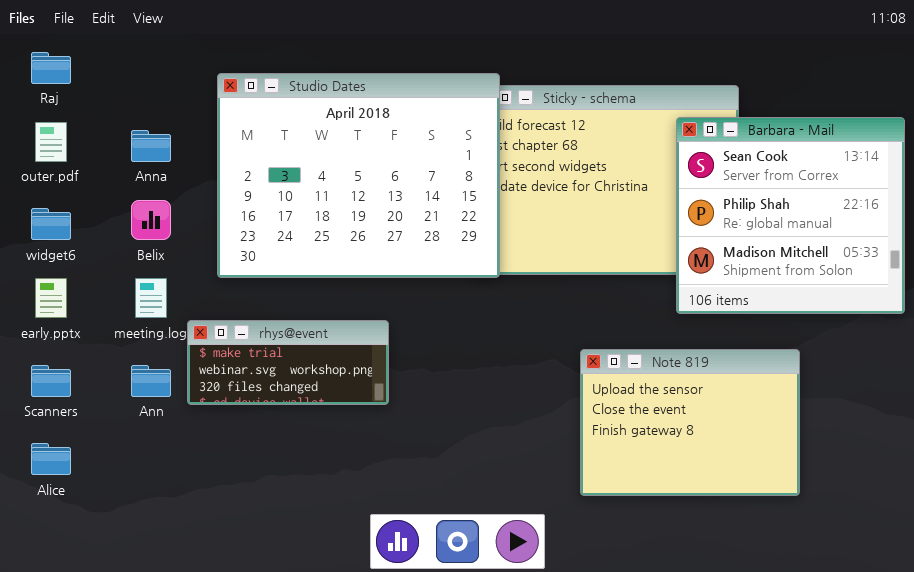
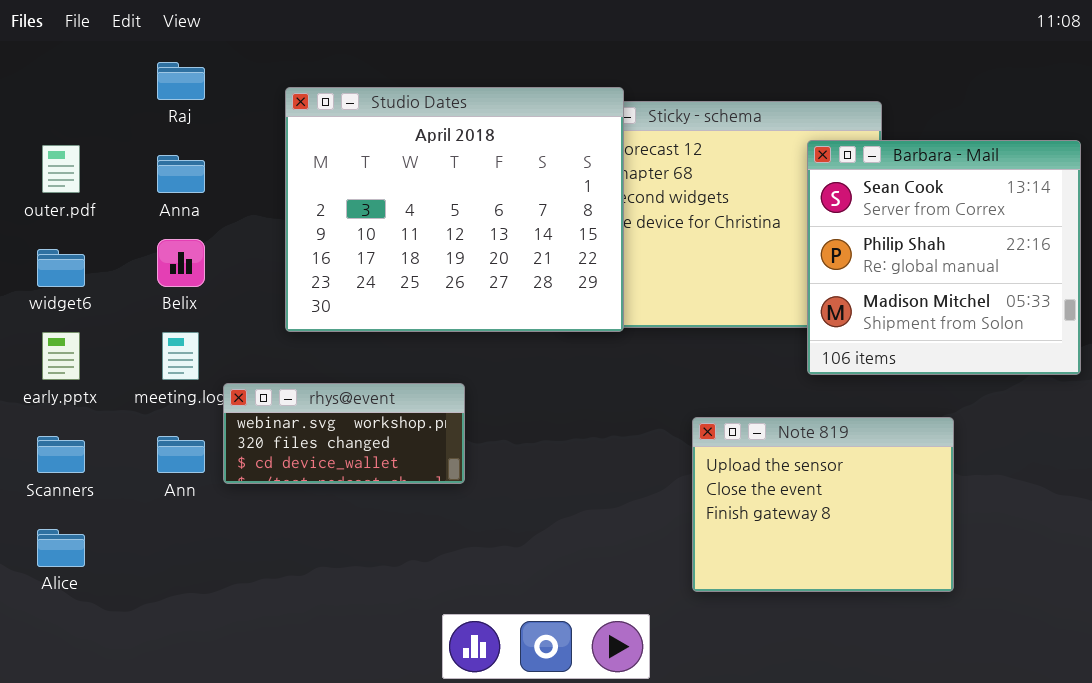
Raj: [31,52,71,84] -> [157,62,205,100], moved
Studio Dates: [217,73,500,278] -> [285,87,624,332], moved
rhys@event: [187,320,389,405] -> [223,383,465,484], scrolled down 1 row

